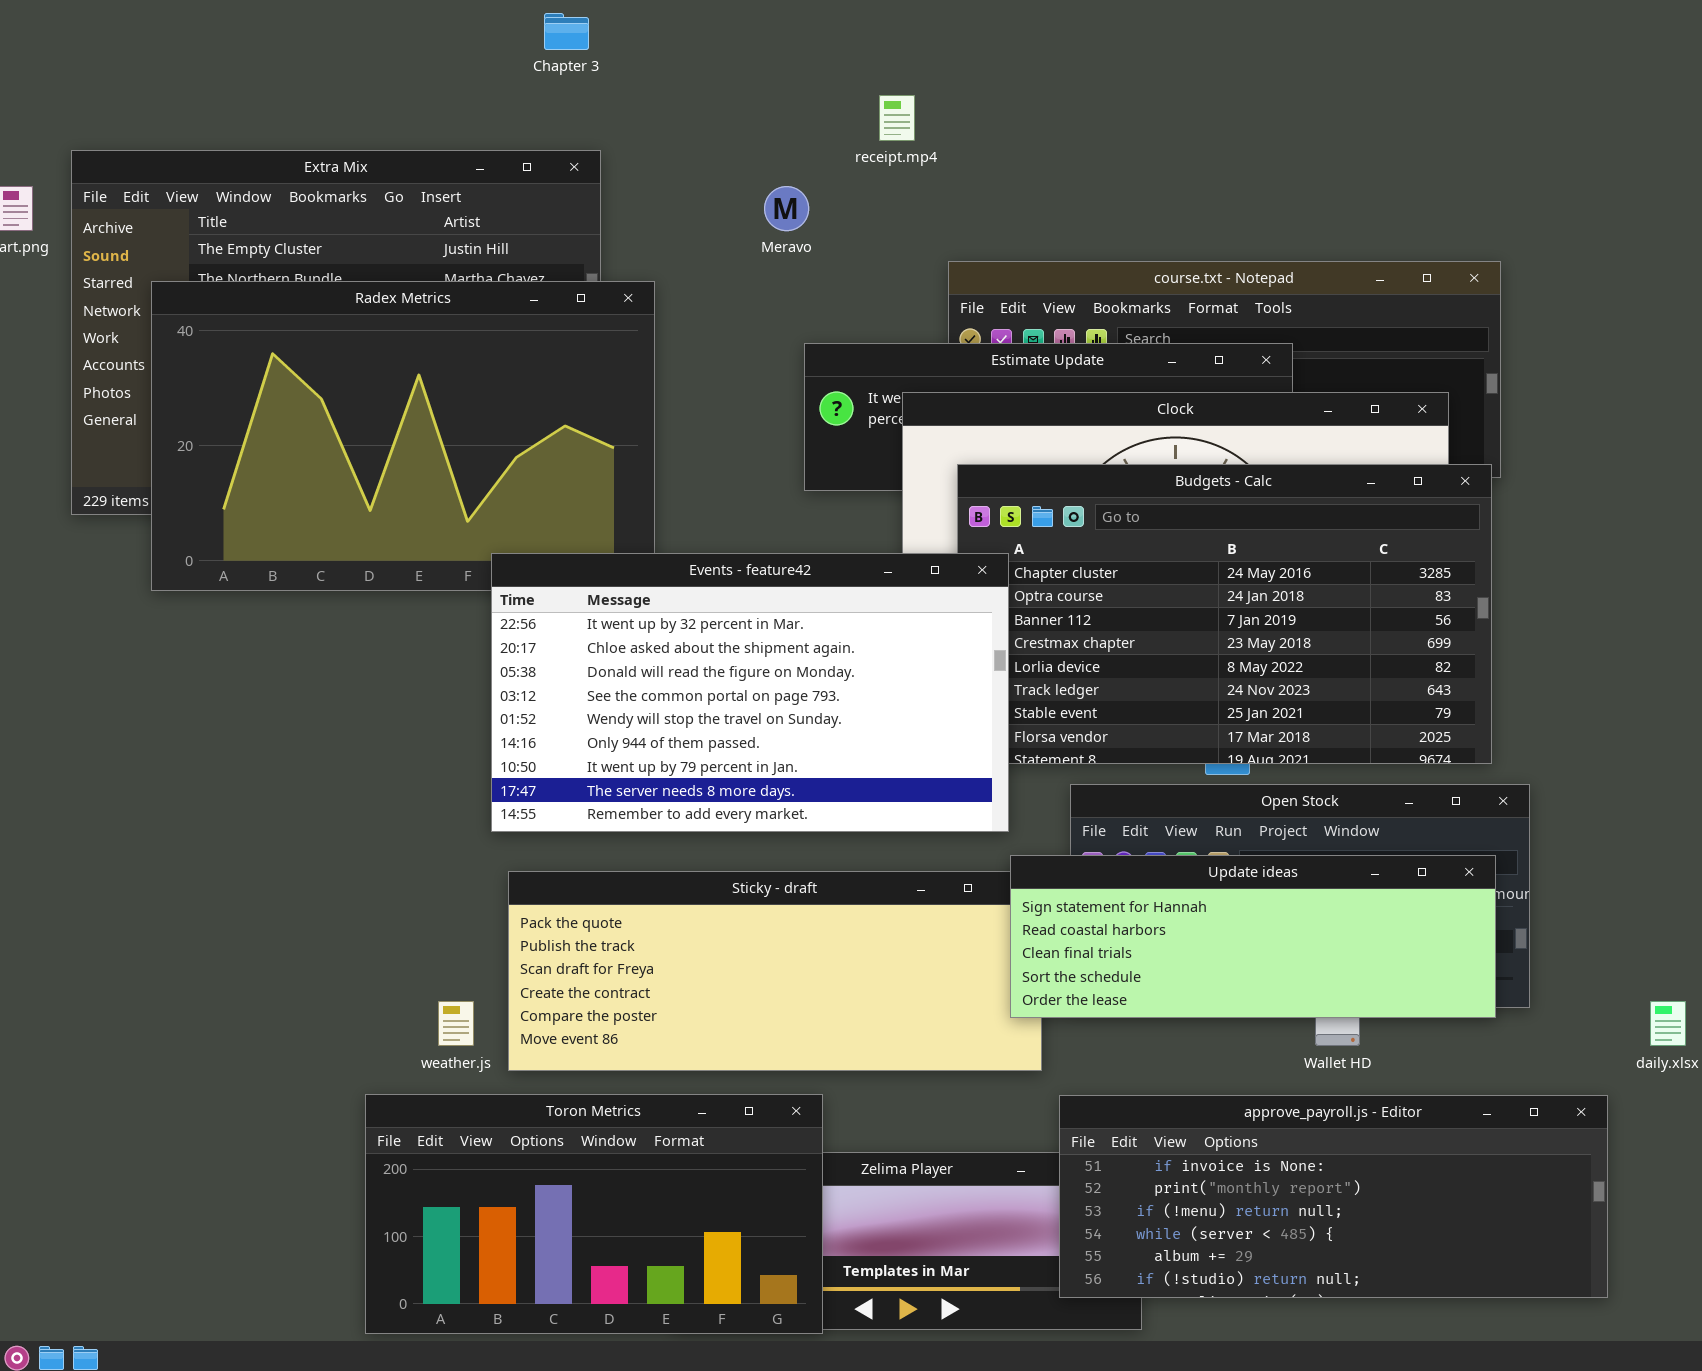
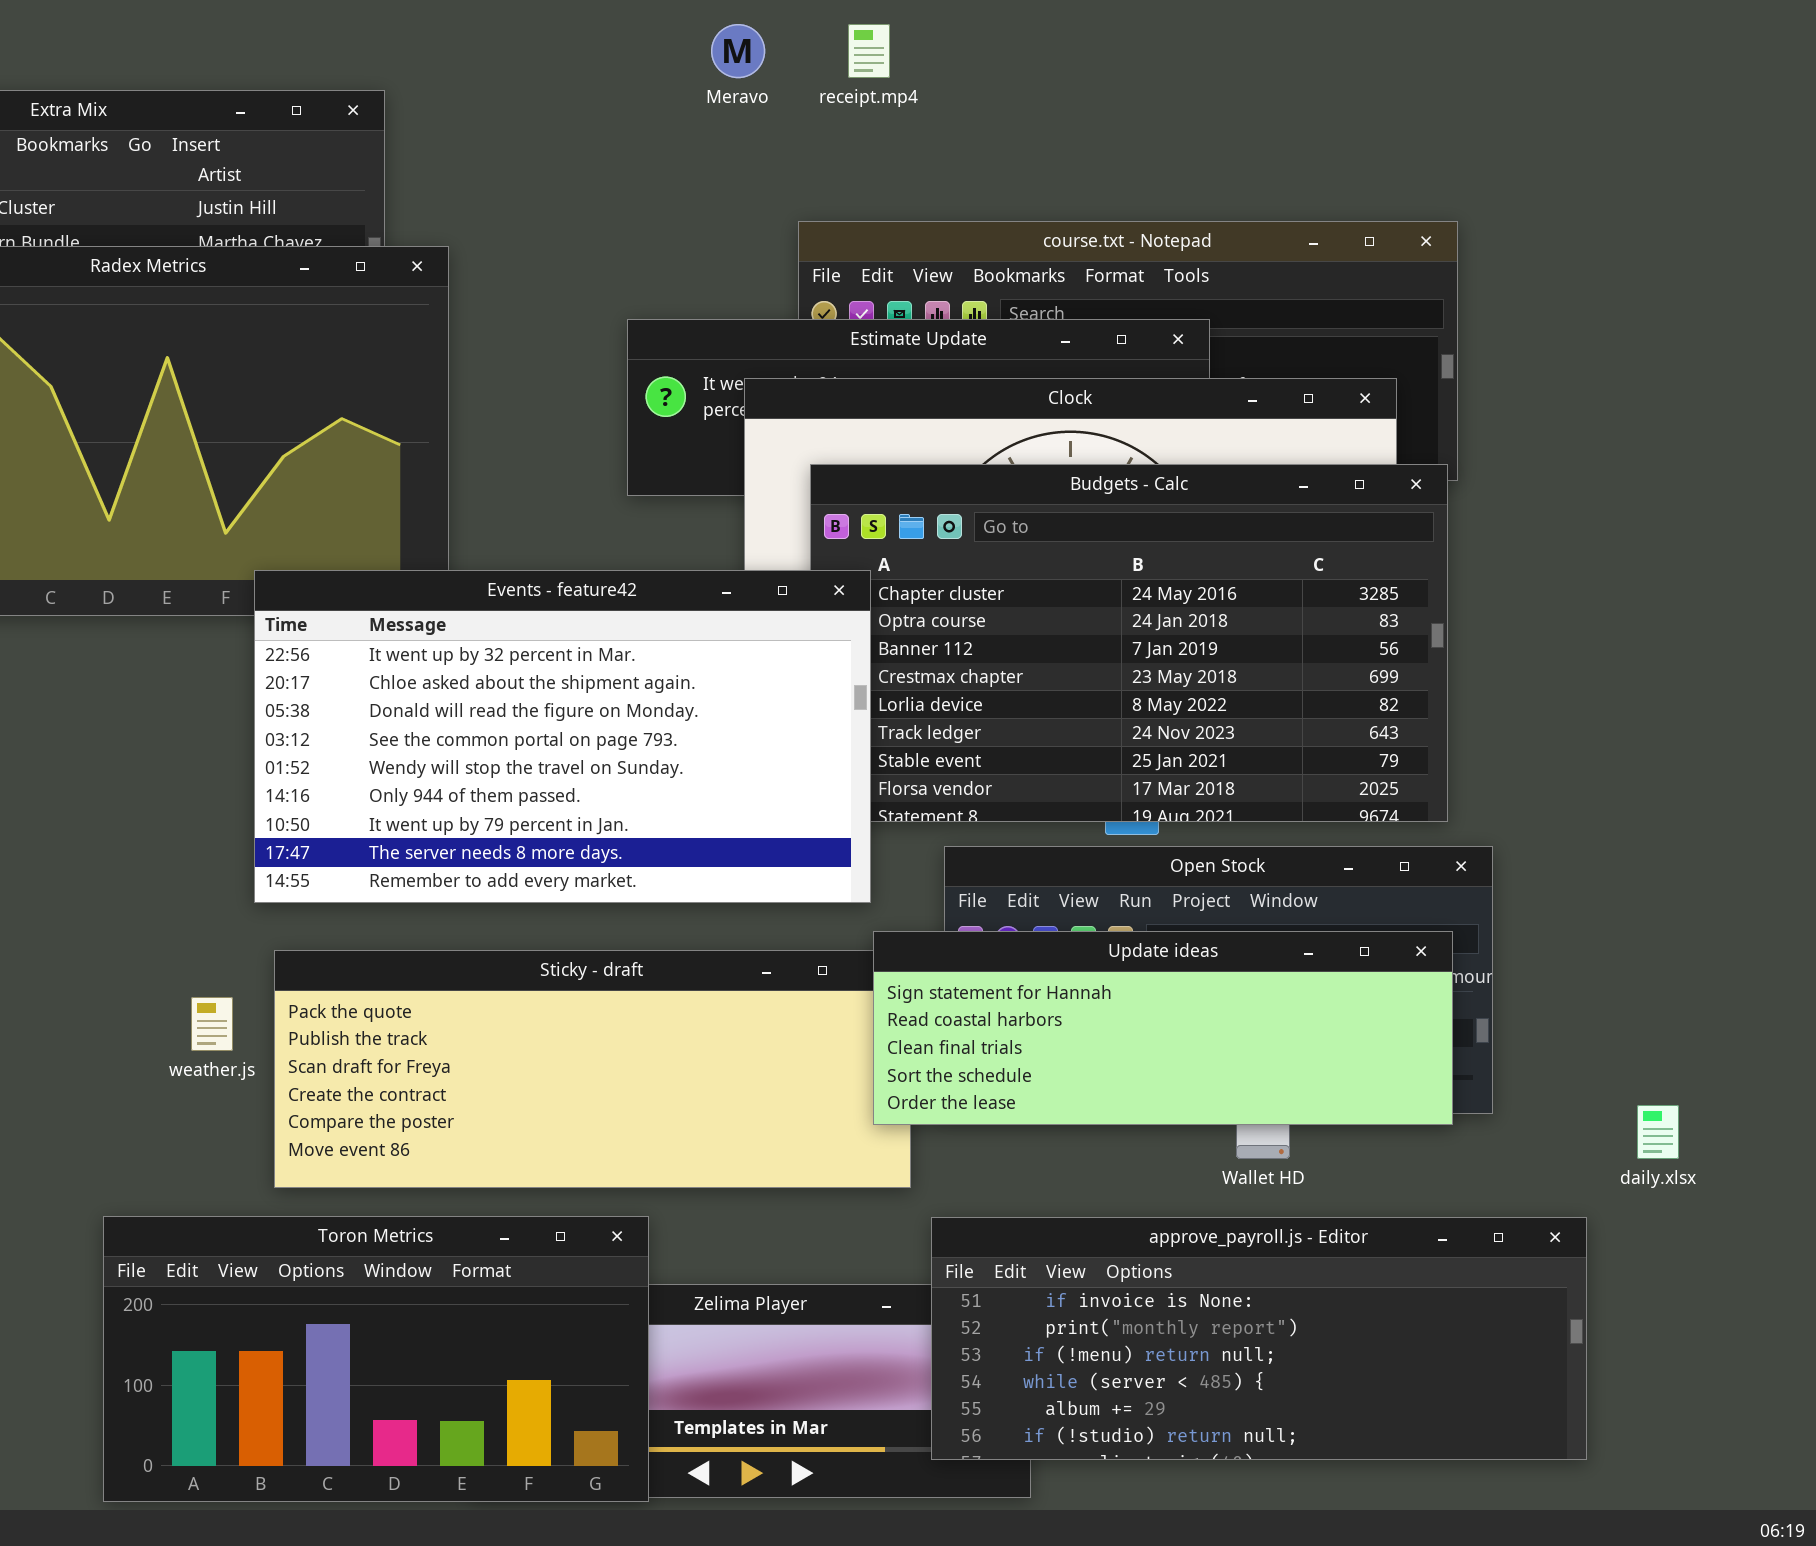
receipt.mp4: [879,95,915,141] -> [848,24,890,78], moved
Meravo: [764,186,809,231] -> [711,24,765,78], moved
weather.js: [438,1001,474,1046] -> [191,997,233,1051], moved

